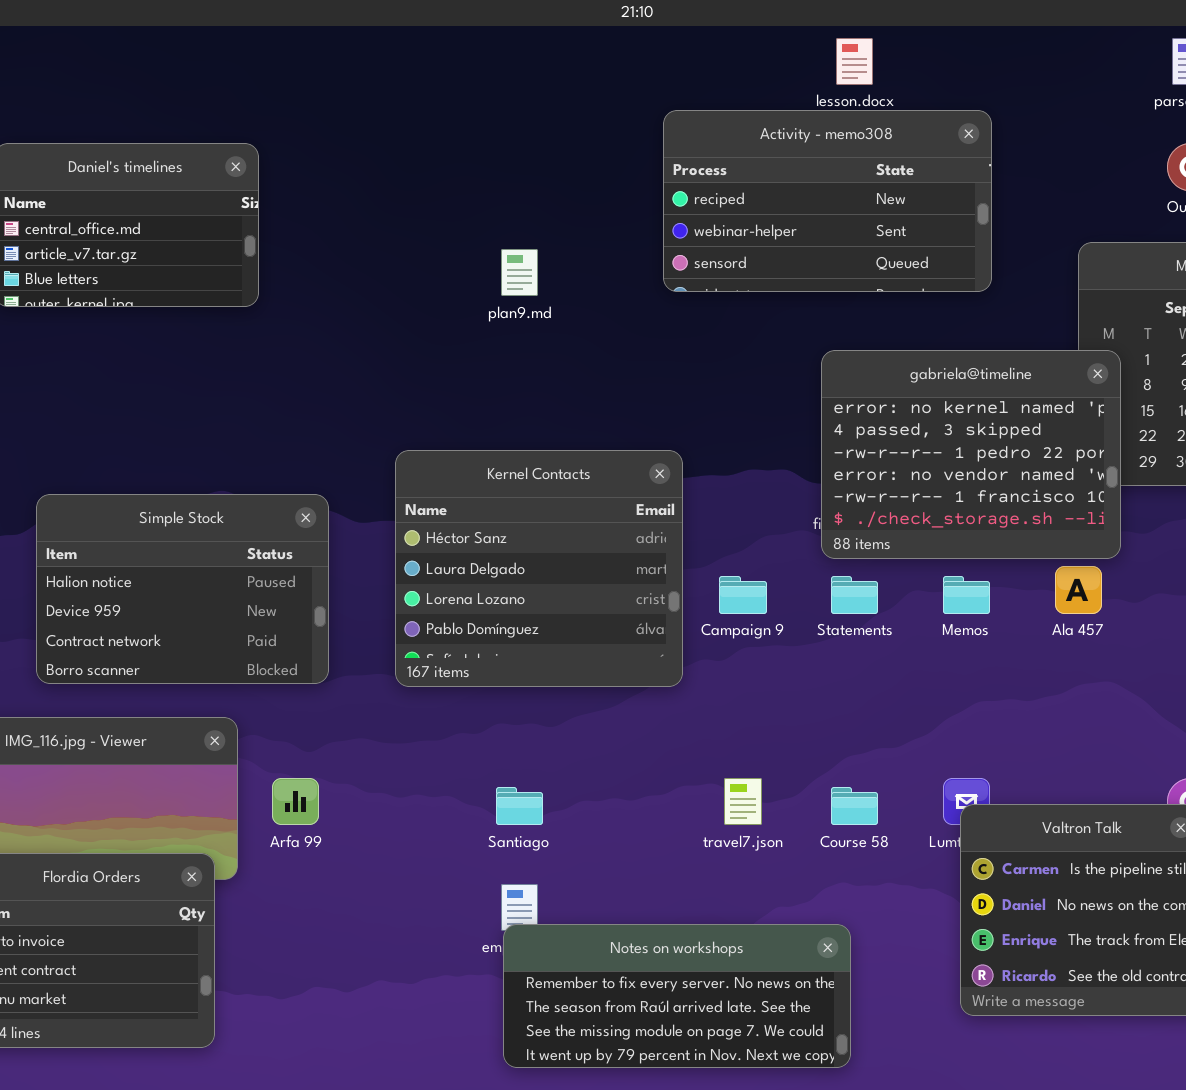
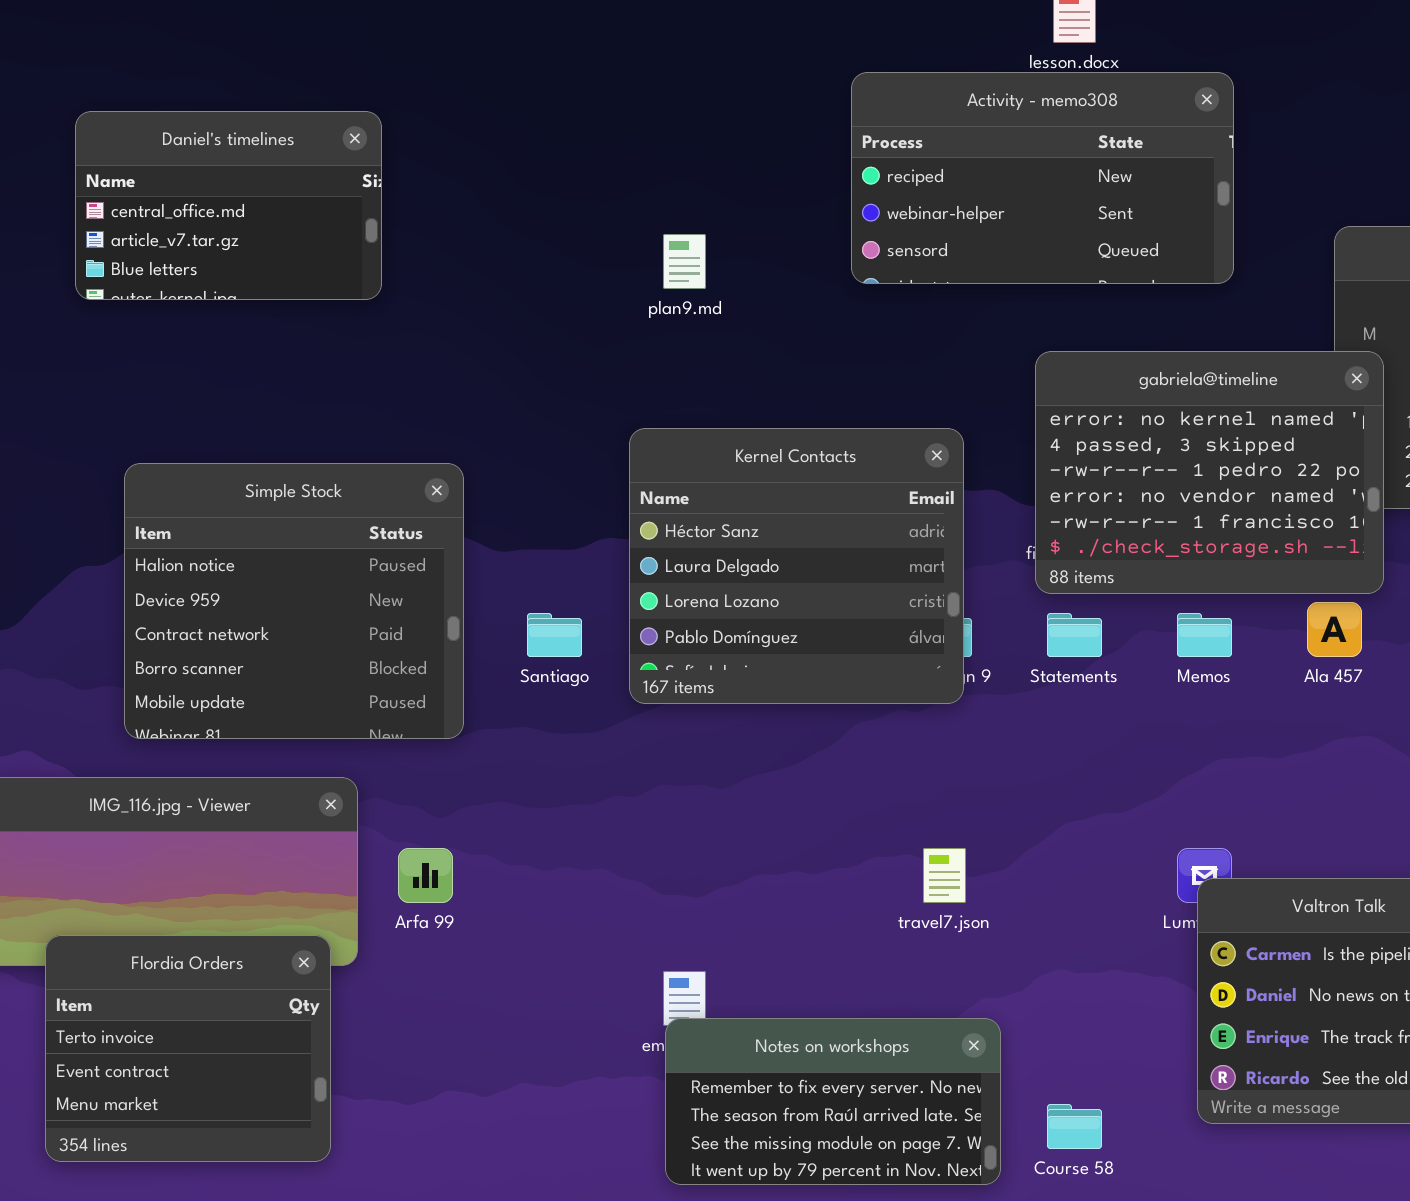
Kernel Contacts: [395,450,683,687] -> [629,428,964,704], moved
Simple Stock: [36,494,329,684] -> [124,463,464,739], resized
Santiago: [496,787,543,825] -> [527,613,582,657], moved
Course 58: [831,787,878,825] -> [1047,1104,1102,1149], moved
Notes on workshops: [503,924,851,1068] -> [665,1018,1001,1185], resized

